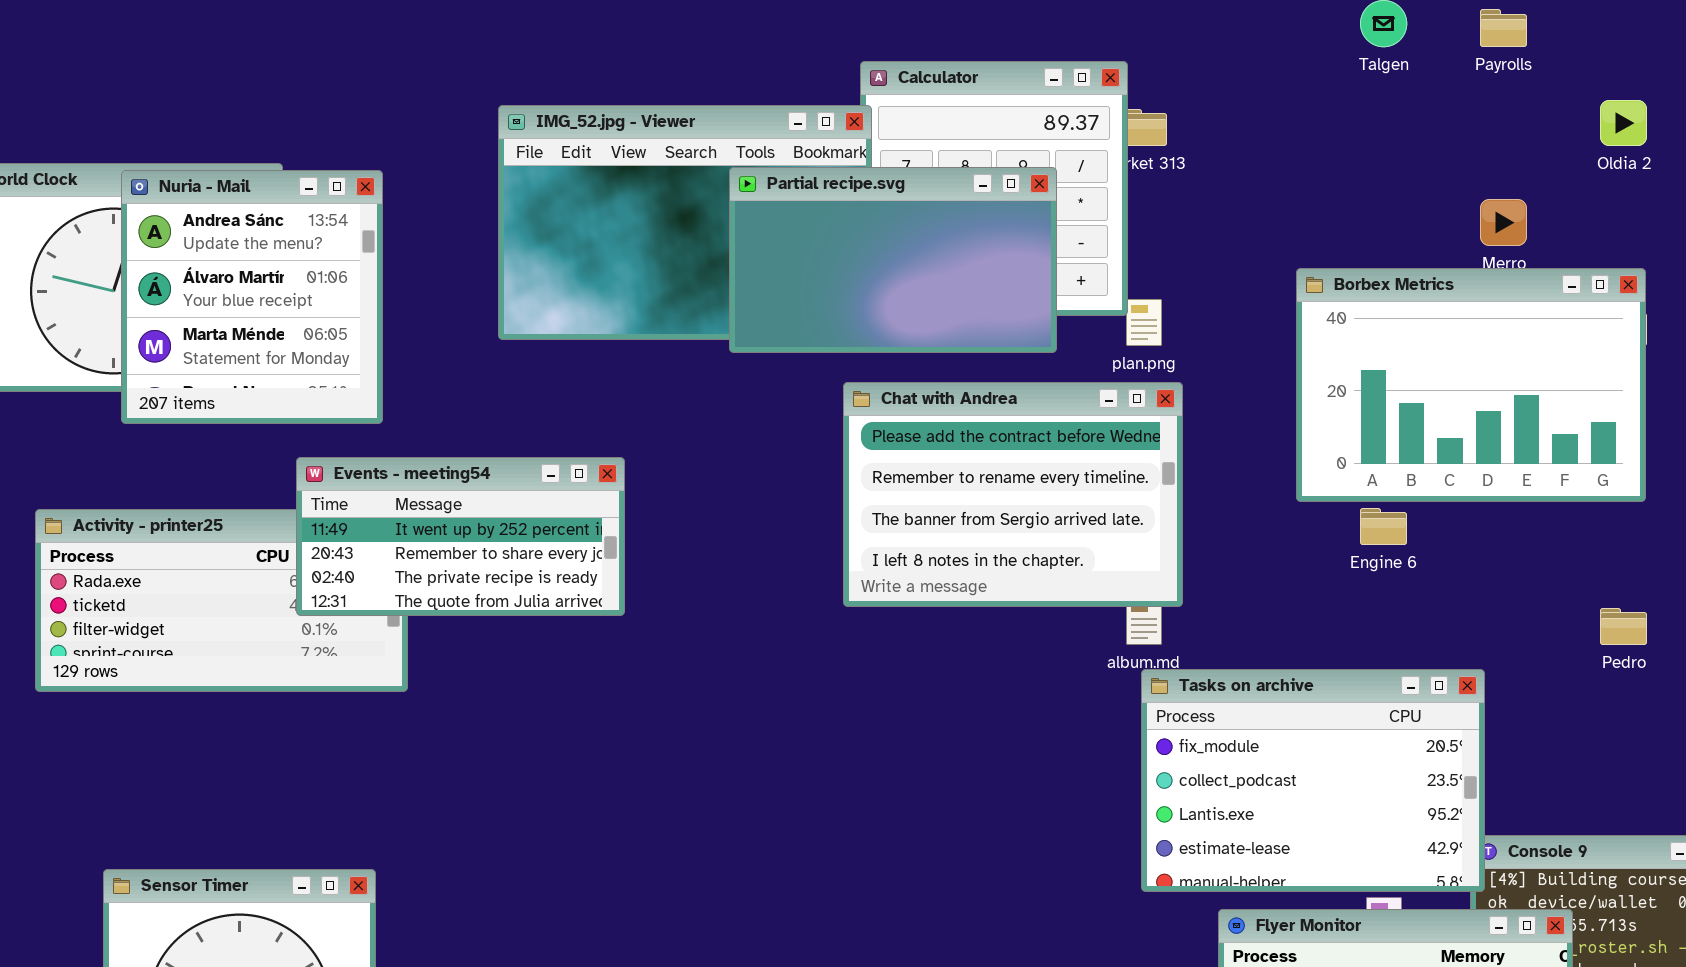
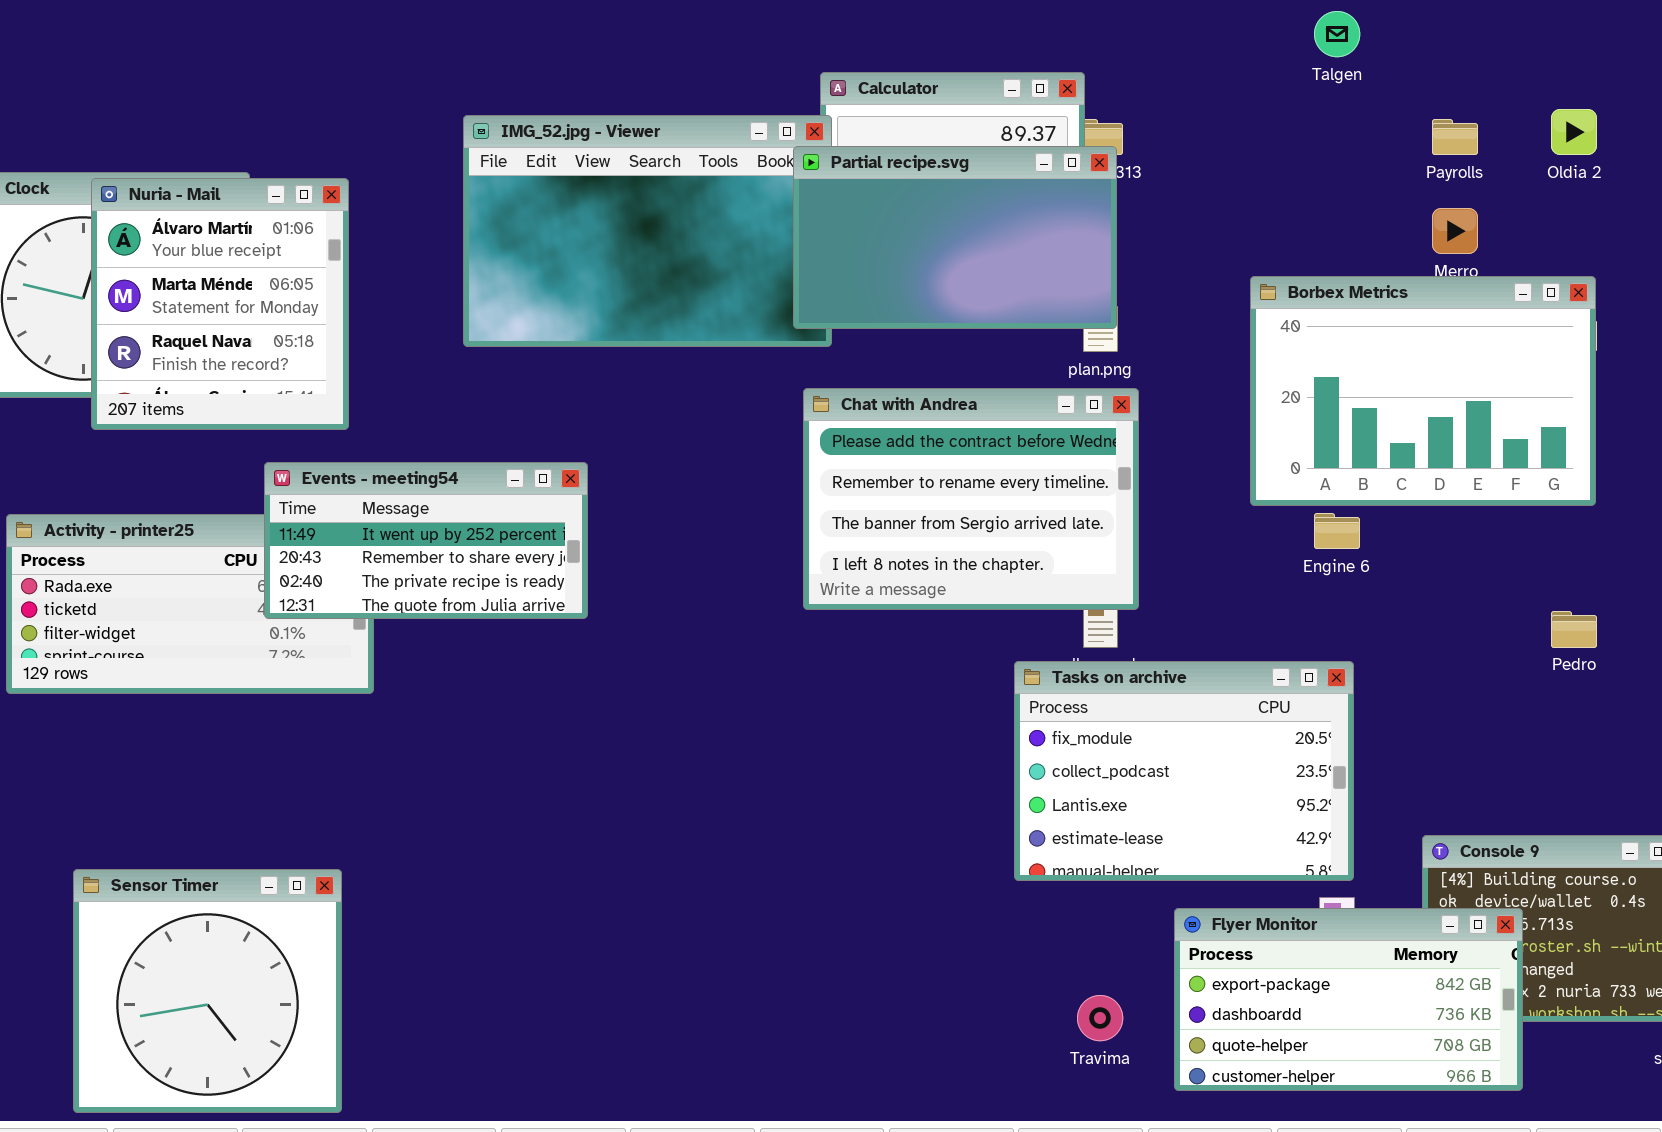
Payrolls: [1480,9,1527,47] -> [1432,119,1478,155], moved
Partial recipe.svg: [729,167,1057,353] -> [793,146,1117,329], moved
Nuria - Mail: [121,170,383,424] -> [91,178,349,430], scrolled down 1 row
Tasks on archive: [1141,669,1485,892] -> [1014,661,1354,881], moved

